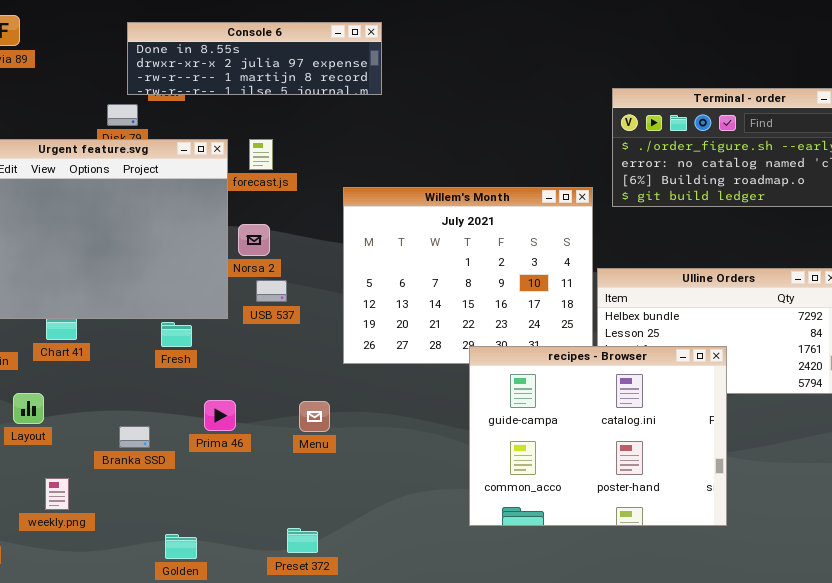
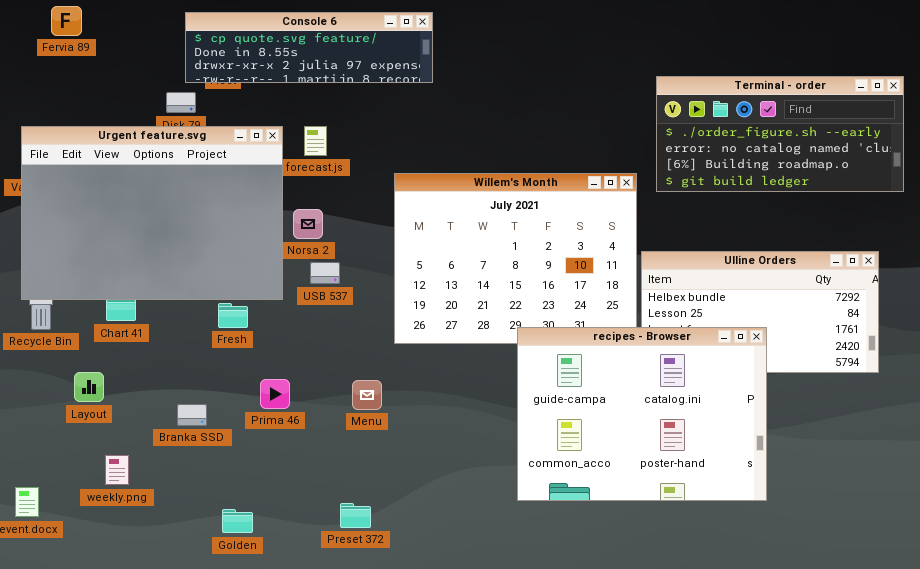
Console 6: [127,22,382,95] -> [185,12,433,83], scrolled up 1 row

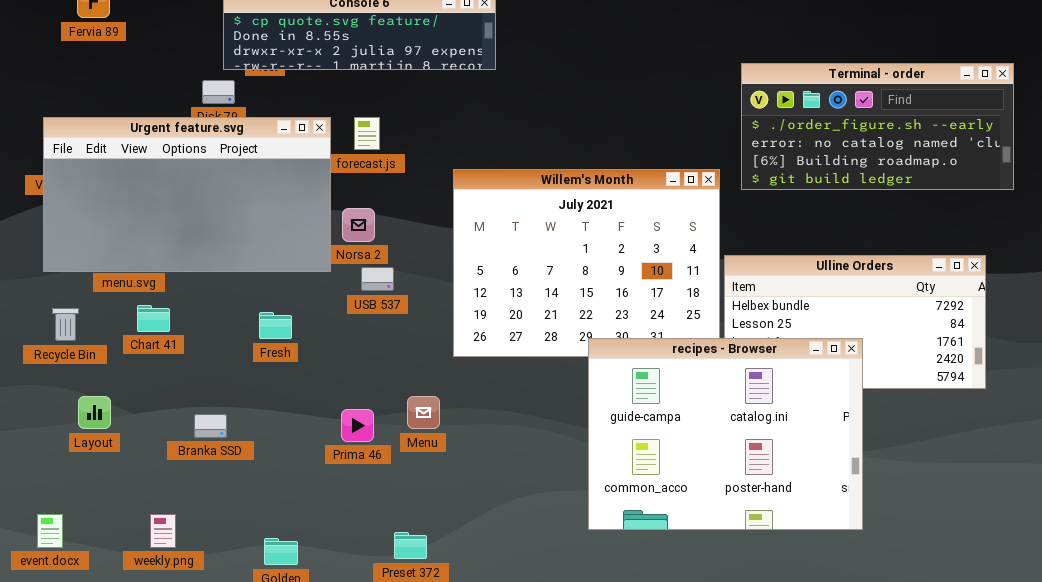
Urgent feature.svg: [21,126,283,300] -> [43,117,331,272], resized
Layout: [74,372,104,402] -> [78,396,111,429], moved
Prima 46: [260,379,290,409] -> [341,409,374,442], moved
Branka SSD: [177,404,207,426] -> [194,414,227,438], moved
weekly.png: [105,455,129,485] -> [150,514,176,548], moved

